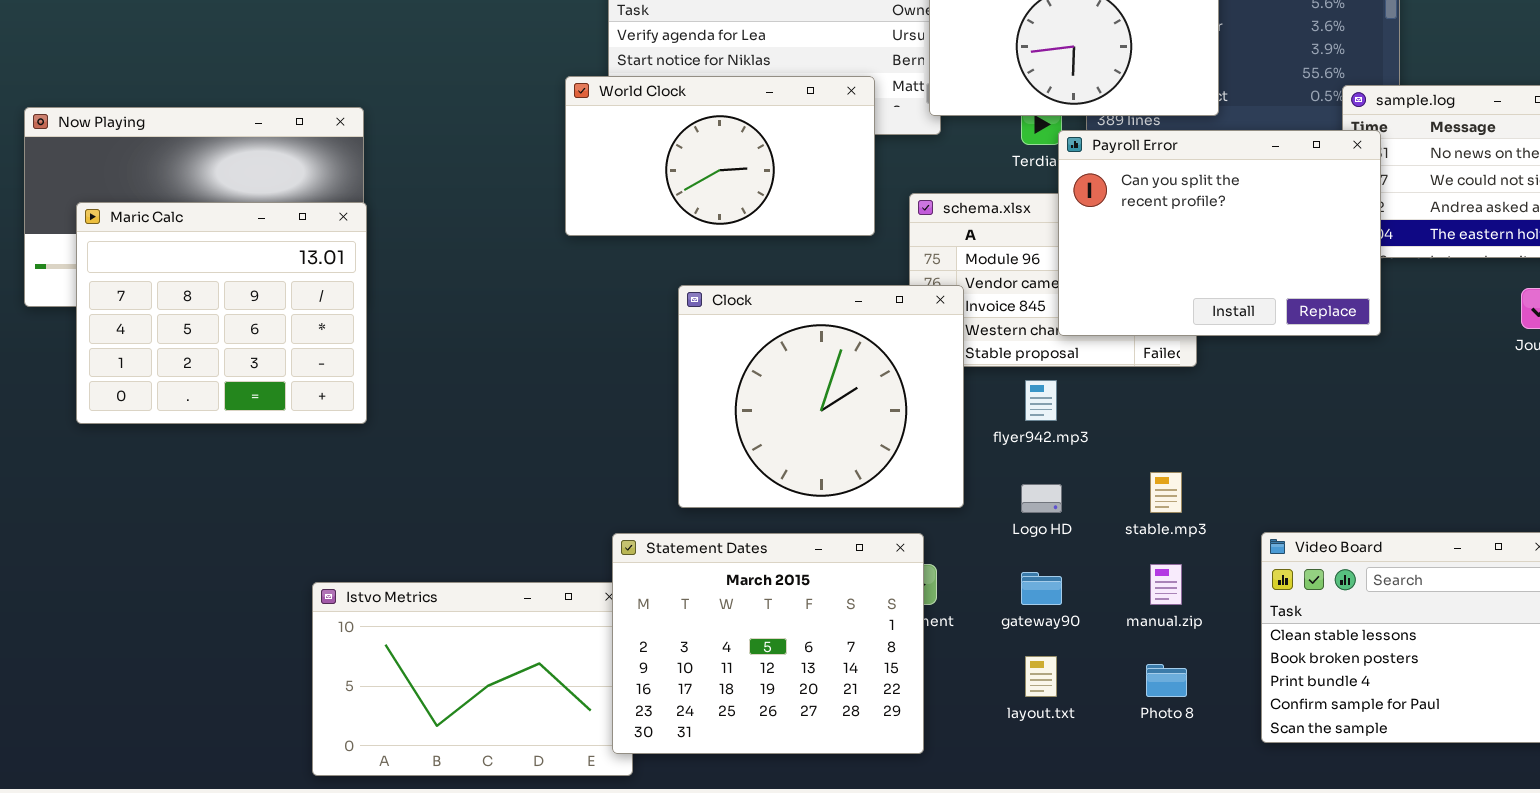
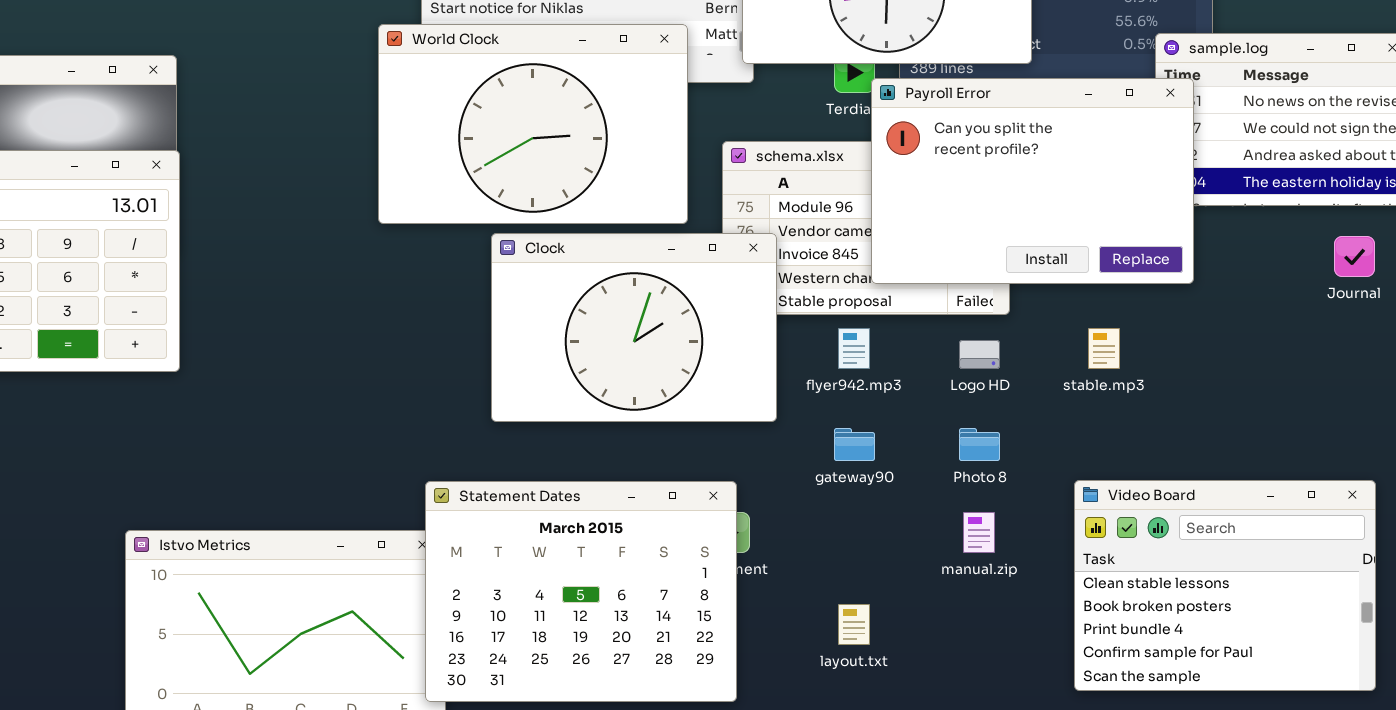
World Clock: [565,76,875,236] -> [378,24,688,224], resized
Clock: [678,285,964,508] -> [491,233,777,422], resized
stable.mp3: [1150,472,1182,513] -> [1088,328,1120,369], moved
Logo HD: [1021,484,1062,513] -> [959,340,1000,369], moved
gateway90: [1021,572,1062,605] -> [834,428,875,461], moved
Photo 8: [1146,664,1187,697] -> [959,428,1000,461], moved

